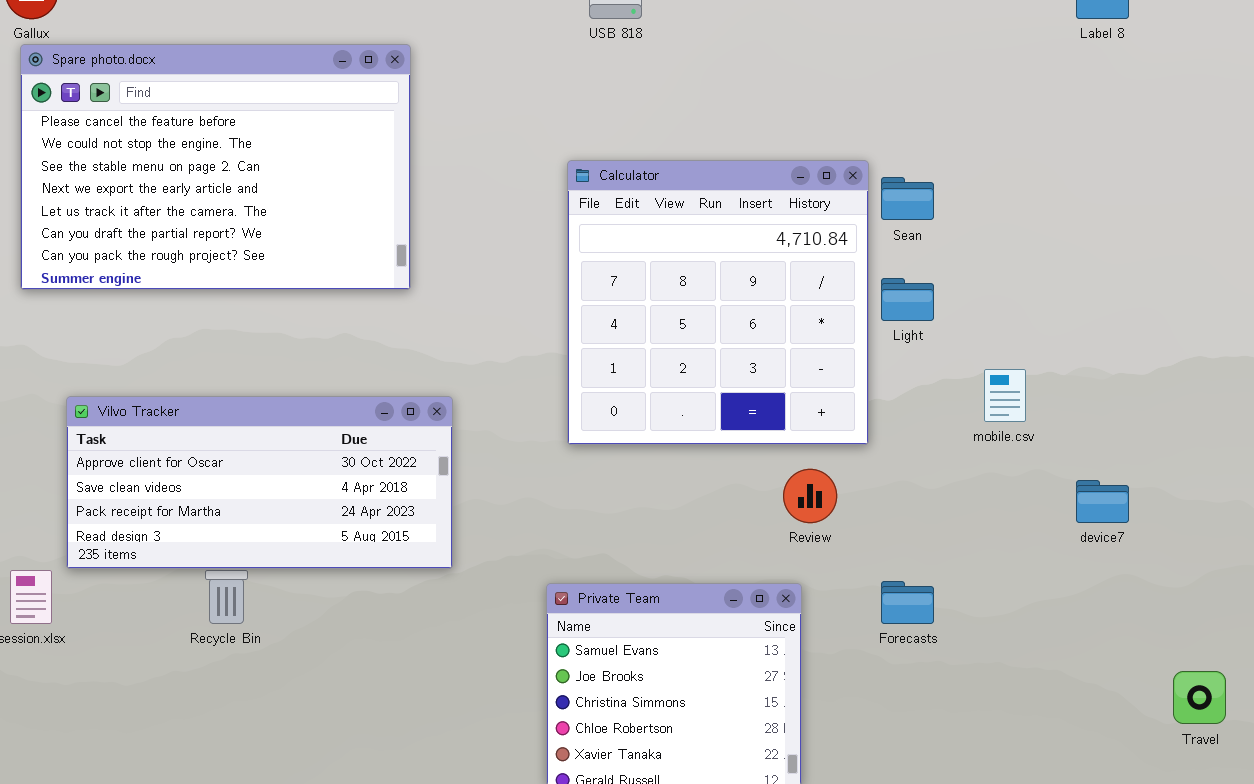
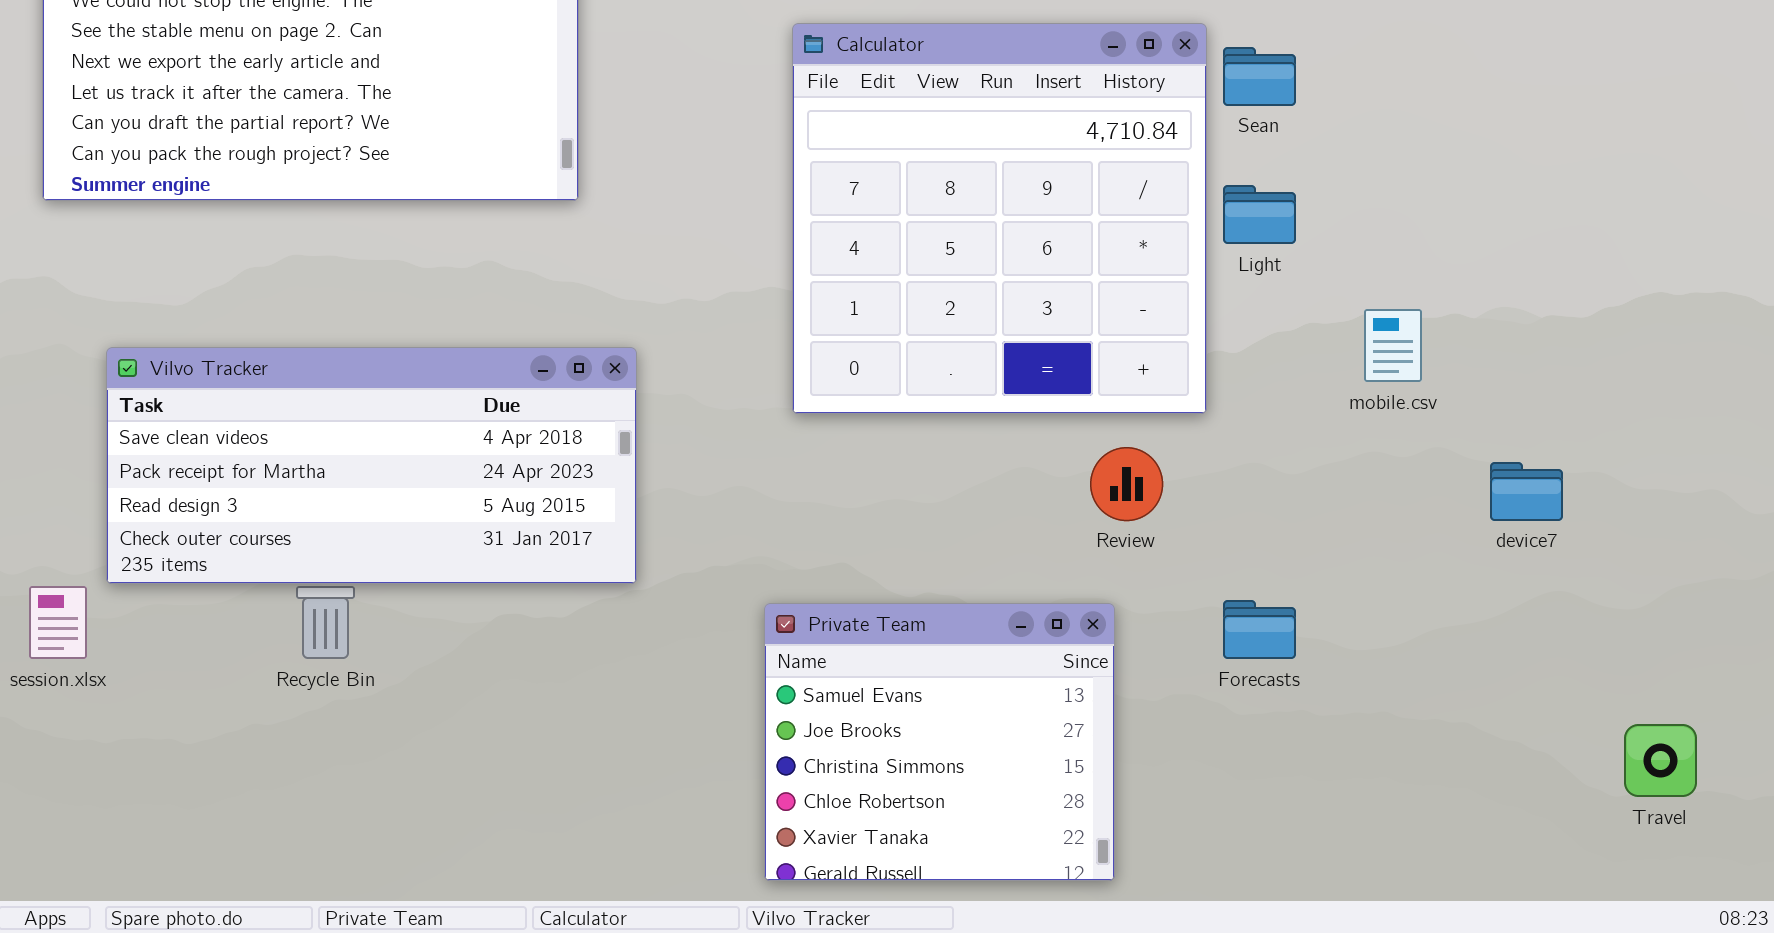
Vilvo Tracker: [66,396,453,569] -> [106,347,637,584], scrolled down 1 row

